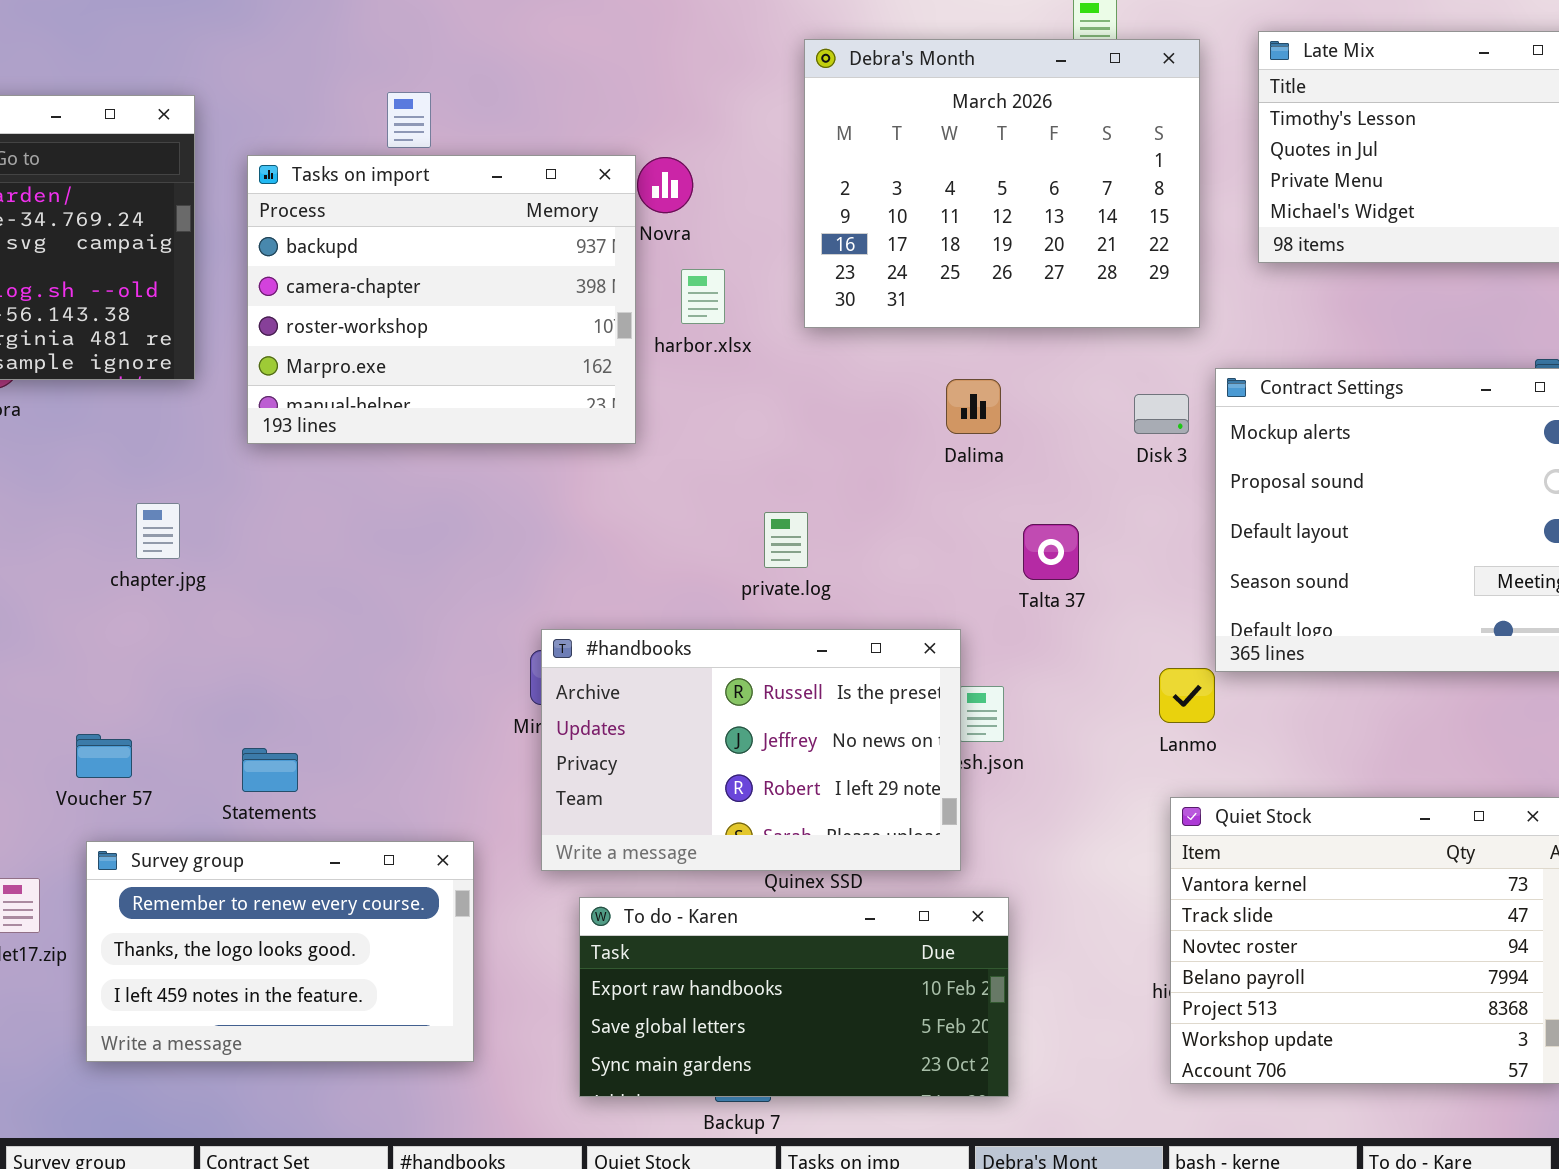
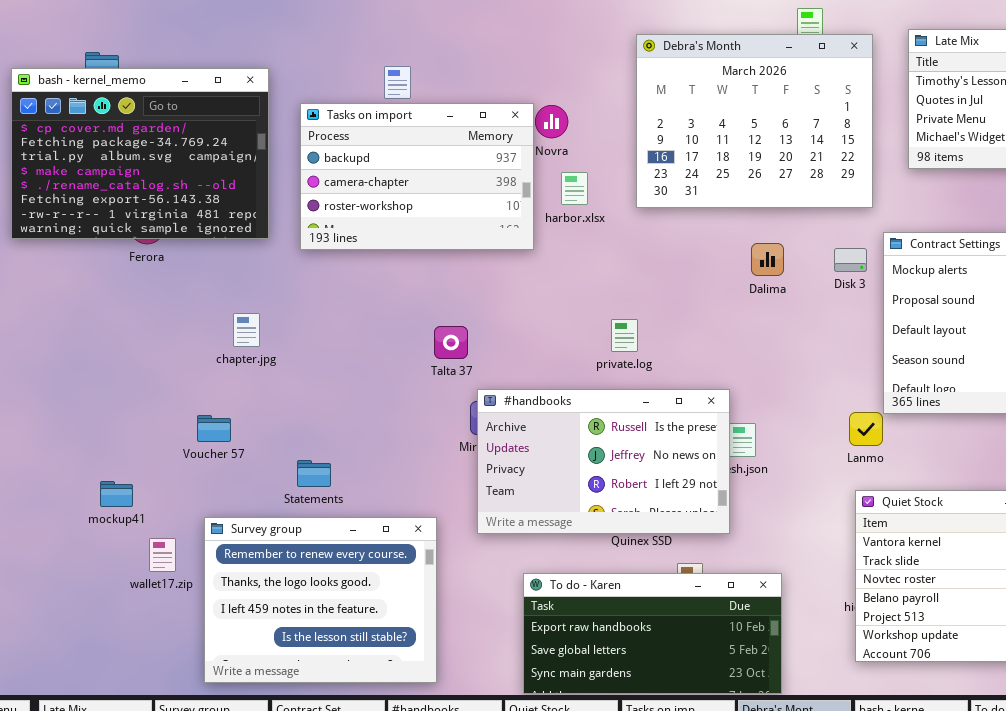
Tasks on import: [247,155,636,444] -> [300,103,534,250], resized
Dalima: [946,379,1001,434] -> [751,243,784,276], moved
Talta 37: [1023,524,1079,580] -> [434,326,468,359], moved
Voucher 57: [76,734,132,778] -> [197,415,231,442], moved
Survey group: [86,841,474,1062] -> [204,517,437,683], resized
To do - Karen: [579,897,1009,1097] -> [523,573,782,694], moved

